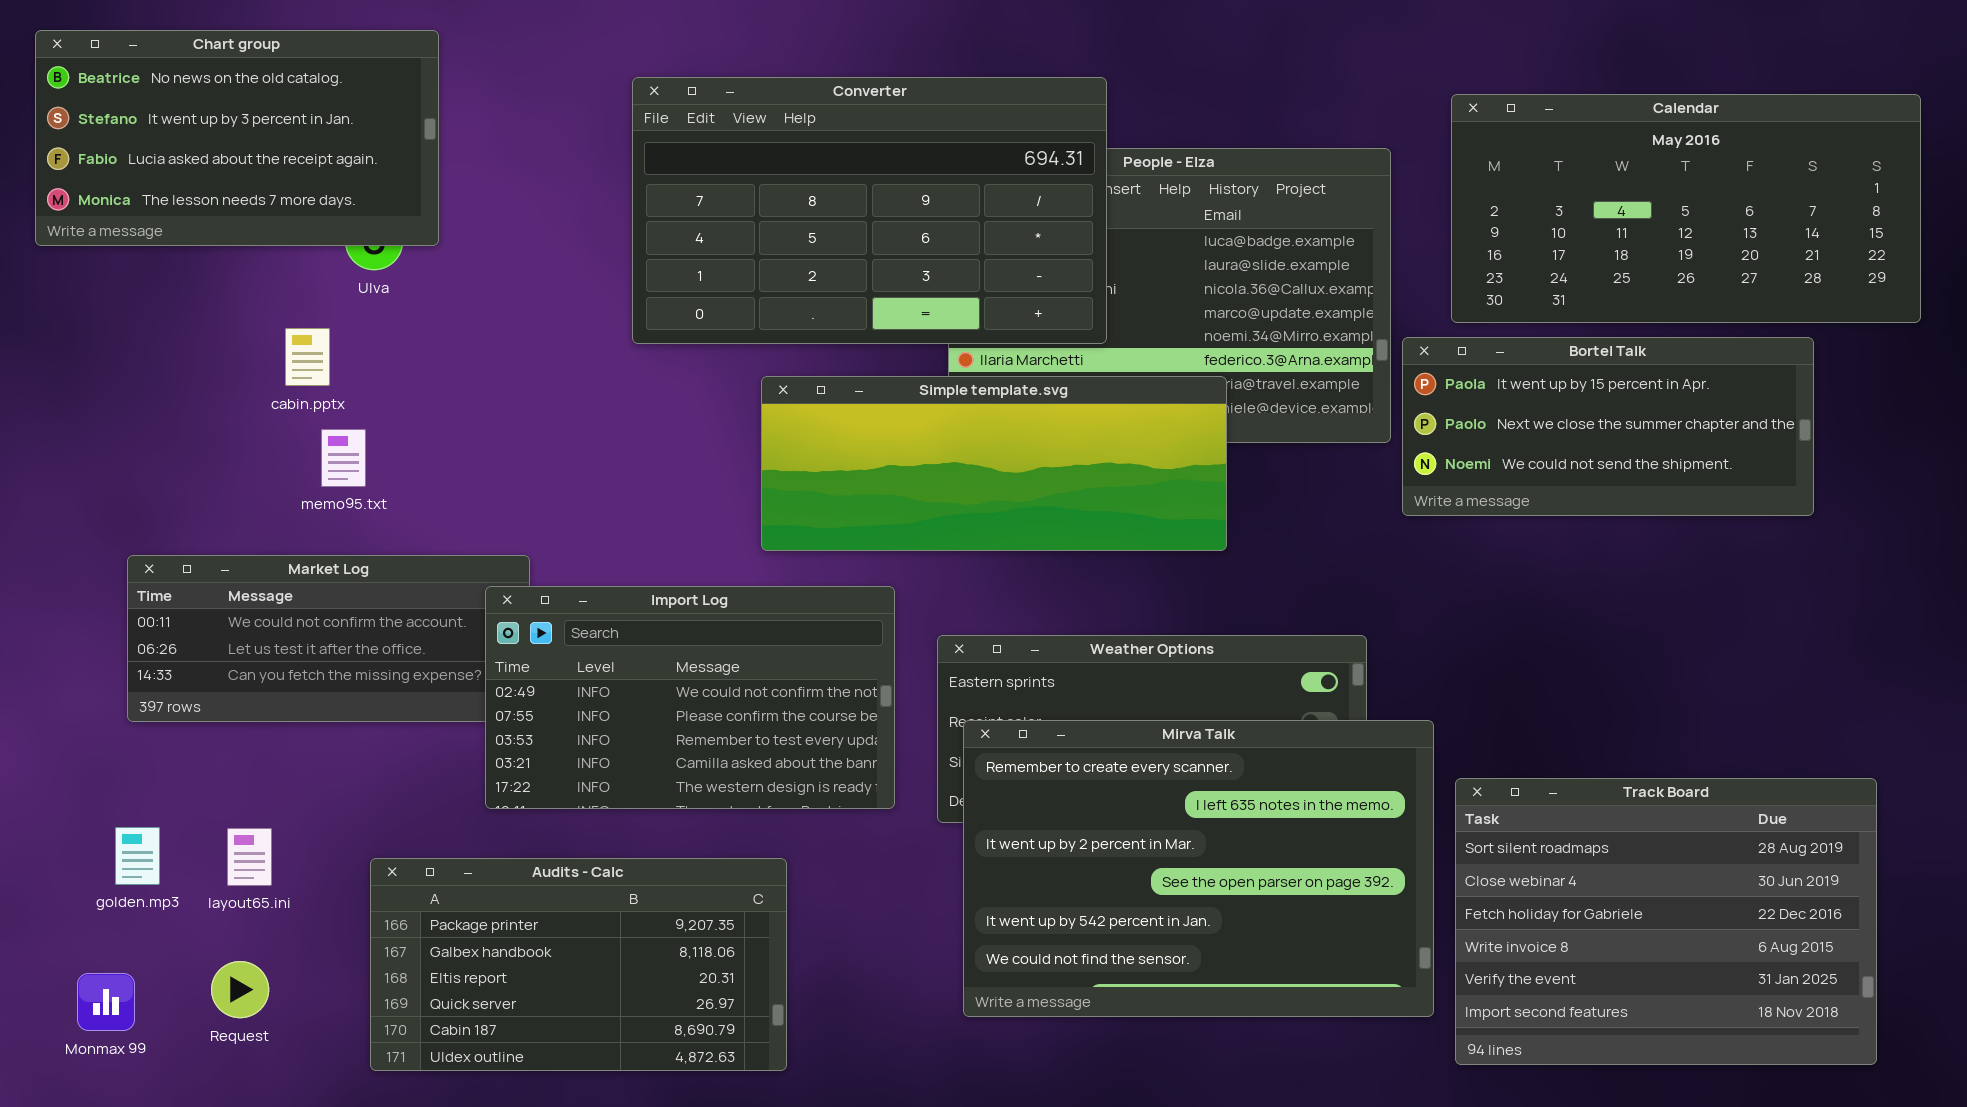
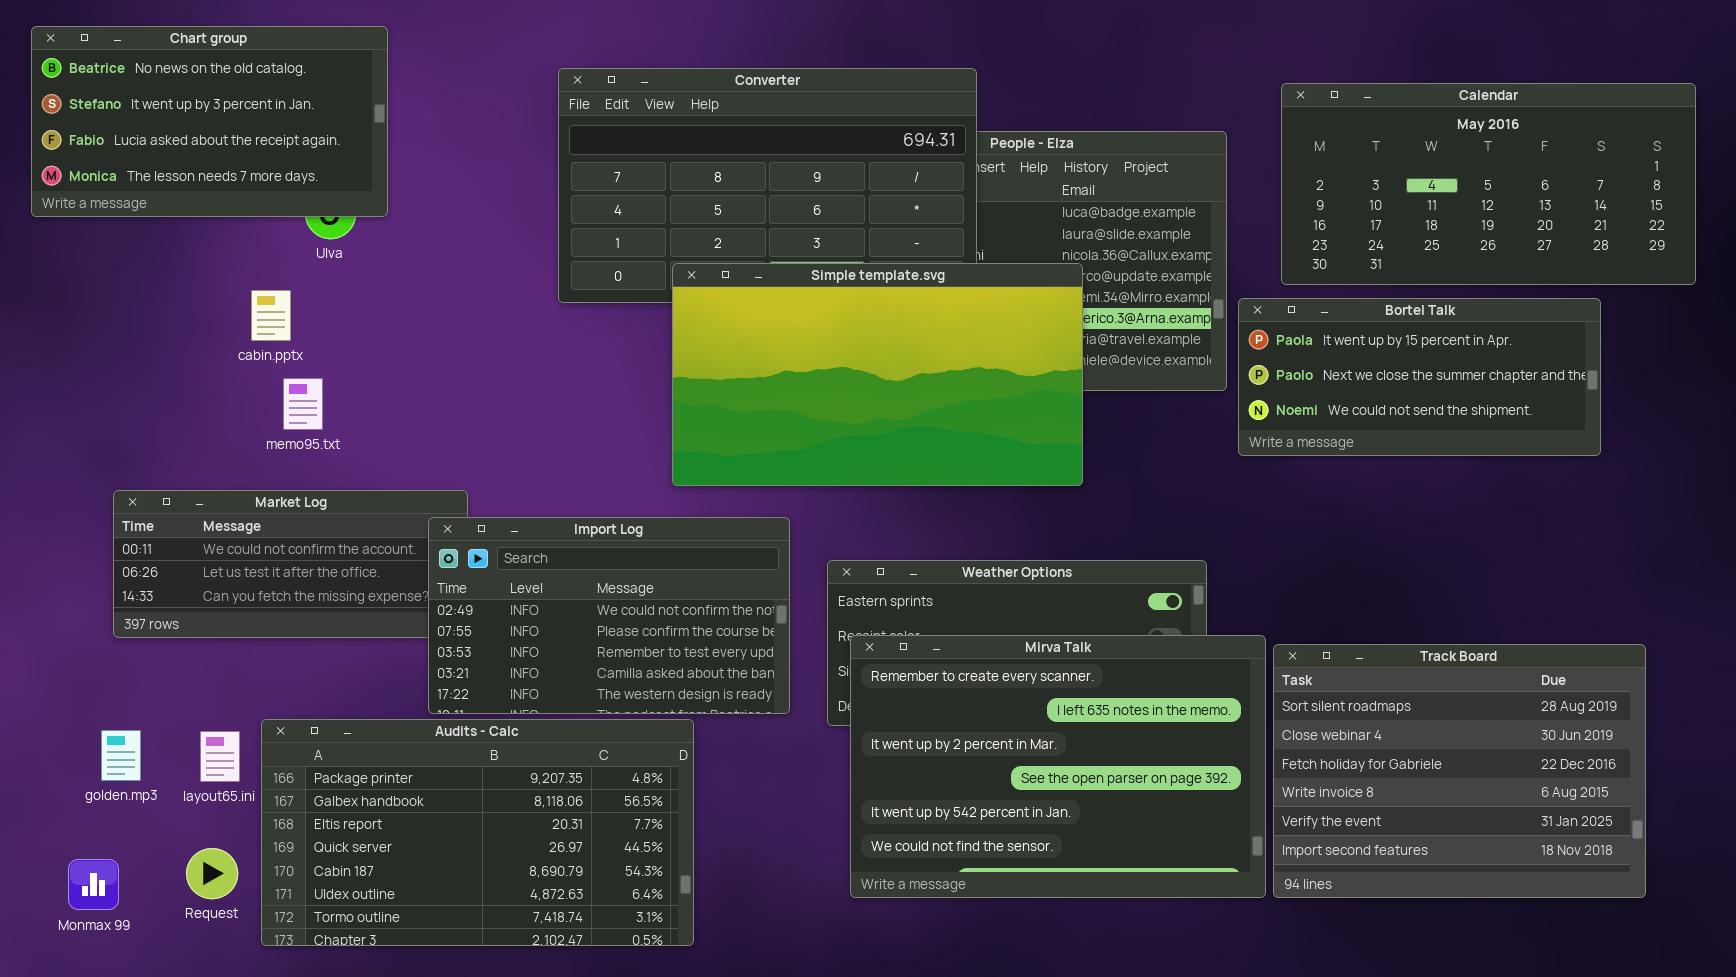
Simple template.svg: [761,376,1227,551] -> [672,263,1083,486], resized
Track Board: [1455,778,1877,1065] -> [1273,644,1646,898], moved
Audits - Calc: [370,858,787,1071] -> [261,719,694,946], resized

